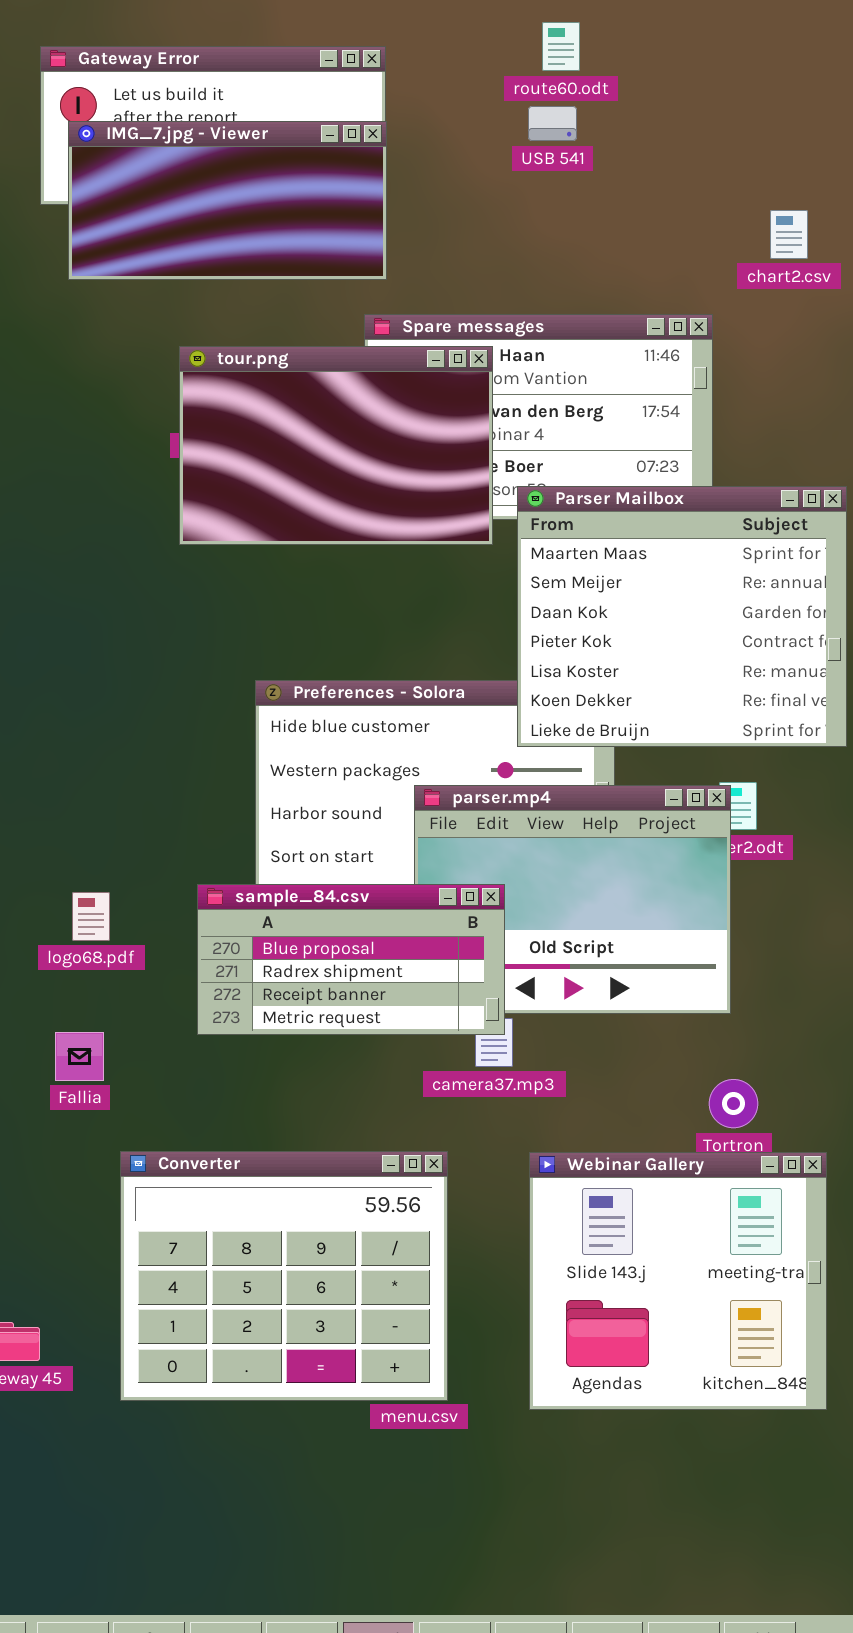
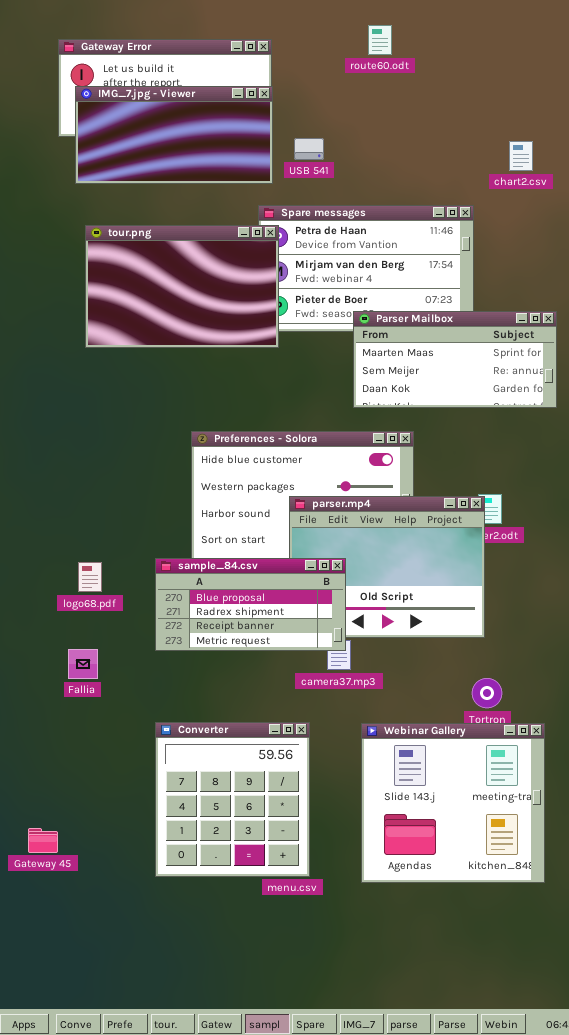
USB 541: [528,106,577,141] -> [294,138,324,160], moved
tour.png: [179,346,493,545] -> [85,225,279,348], moved
Parser Mailbox: [517,486,847,747] -> [353,311,557,408], resized
Converter: [120,1151,448,1401] -> [155,722,310,877], resized

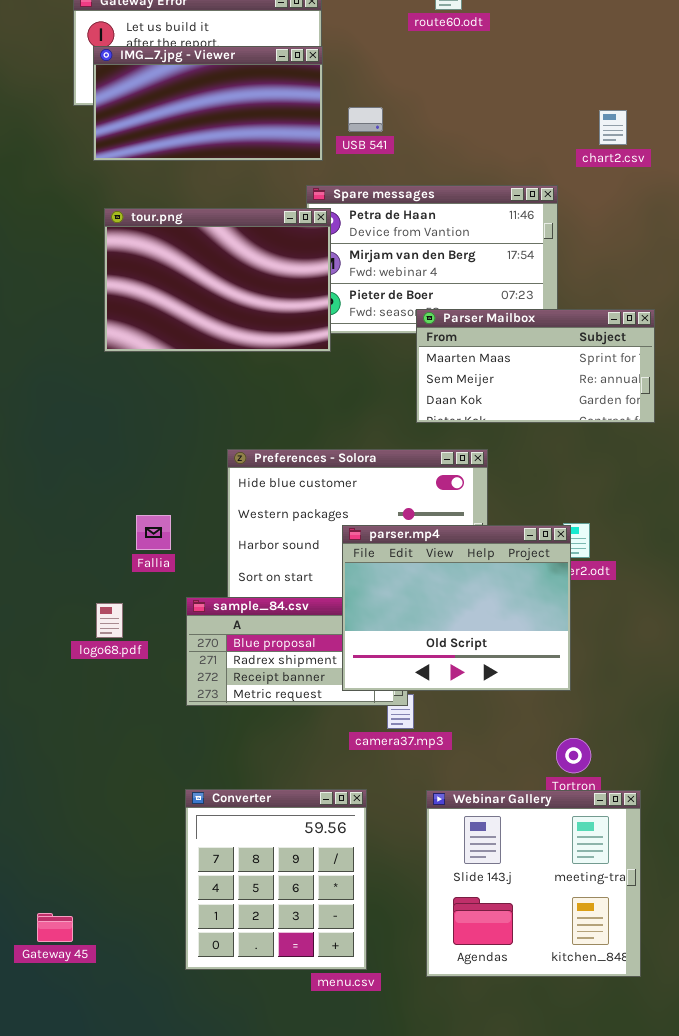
parser.mp4: [289,496,485,638] -> [342,525,571,691], raised
Fallia: [68,649,98,679] -> [136,515,171,550], moved

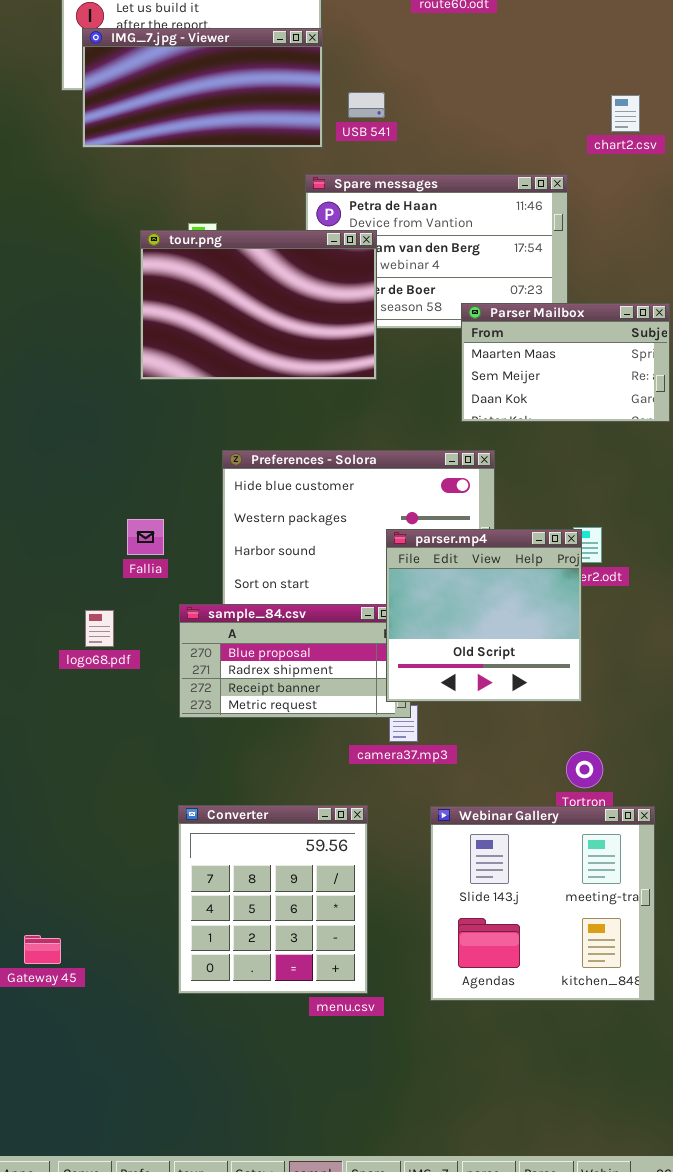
tour.png: [104,208,331,352] -> [140,230,377,380], moved
Parser Mailbox: [416,309,655,423] -> [461,303,670,422], resized
parser.mp4: [342,525,571,691] -> [386,529,582,702], resized

